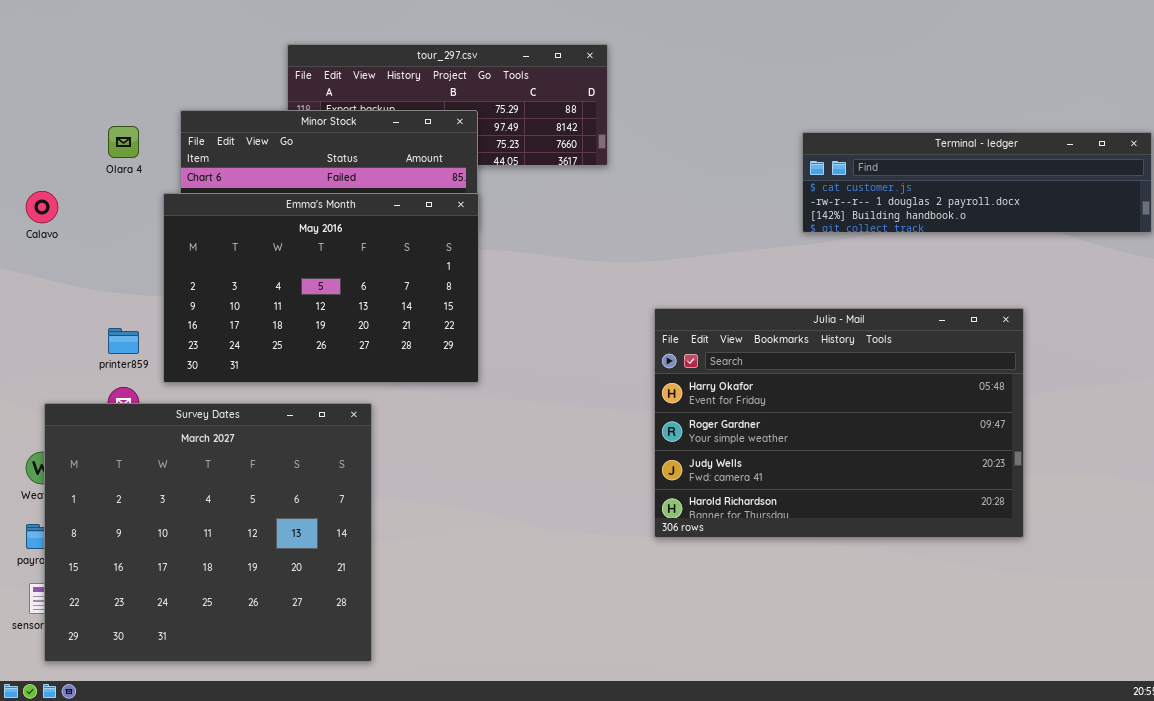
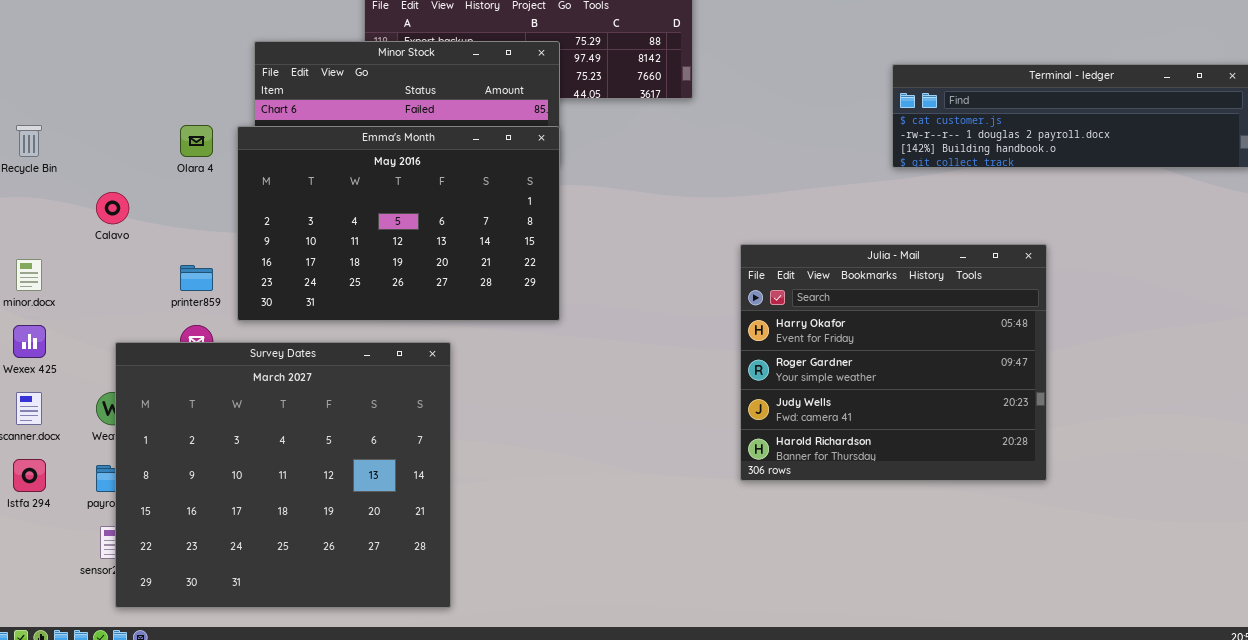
Olara 4: [108,126,139,158] -> [180,125,213,157], moved
Calavo: [26,191,58,223] -> [96,192,129,224], moved
Julia - Mail: [654,308,1024,538] -> [740,244,1047,481], resized

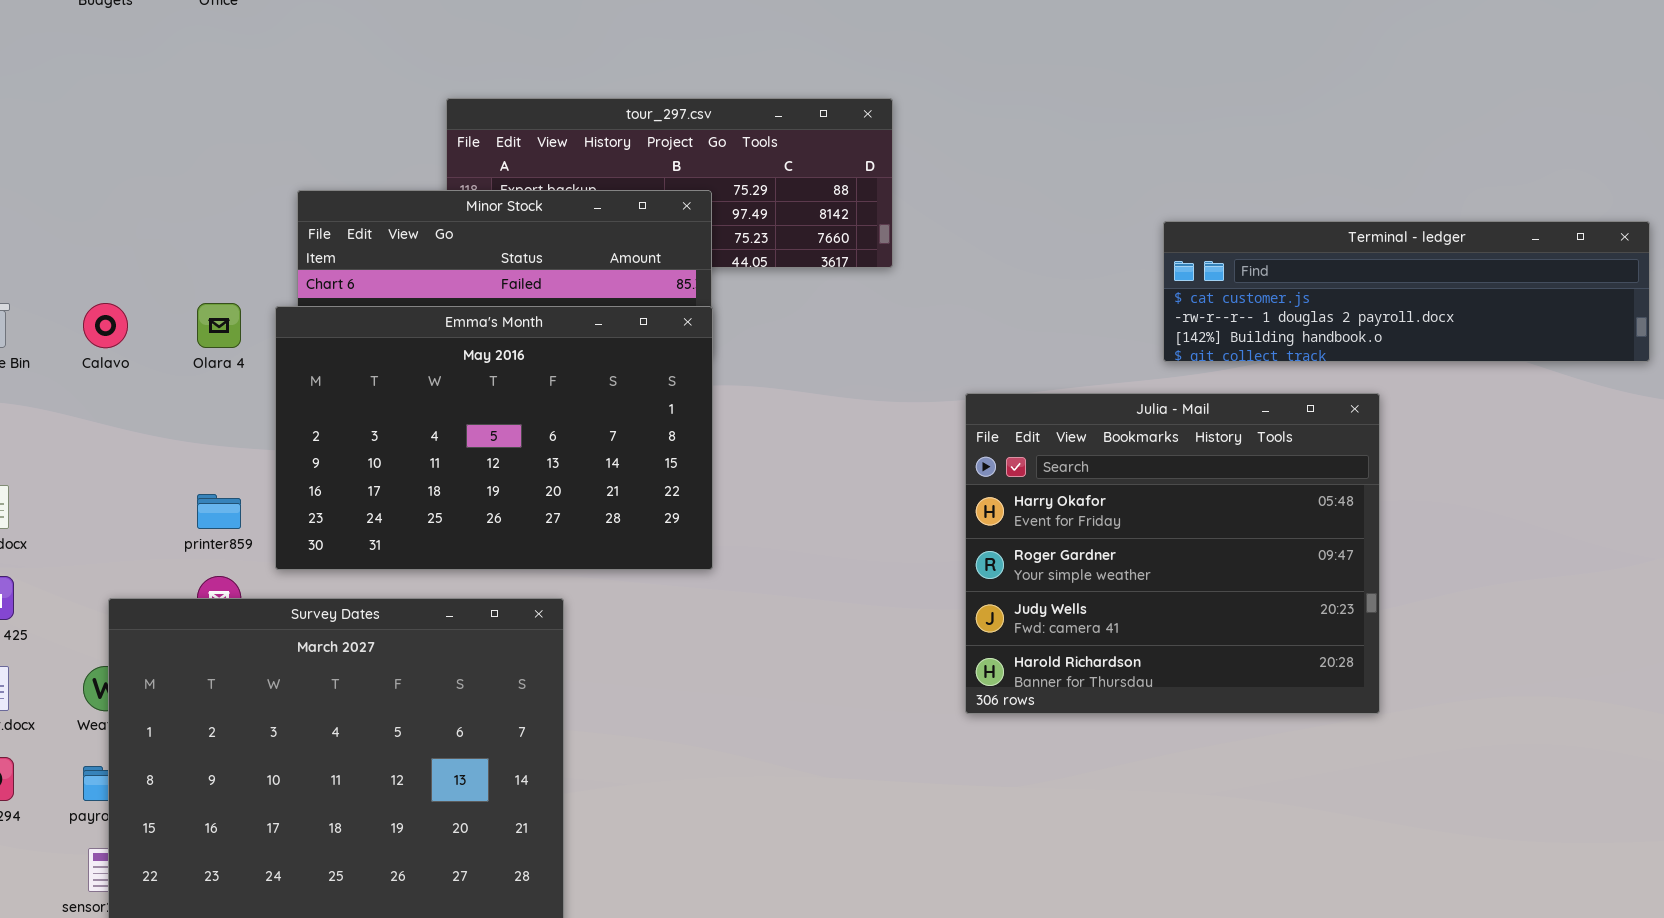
Calavo: [96,192,129,224] -> [83,303,128,348], moved
Julia - Mail: [740,244,1047,481] -> [965,393,1380,714], moved

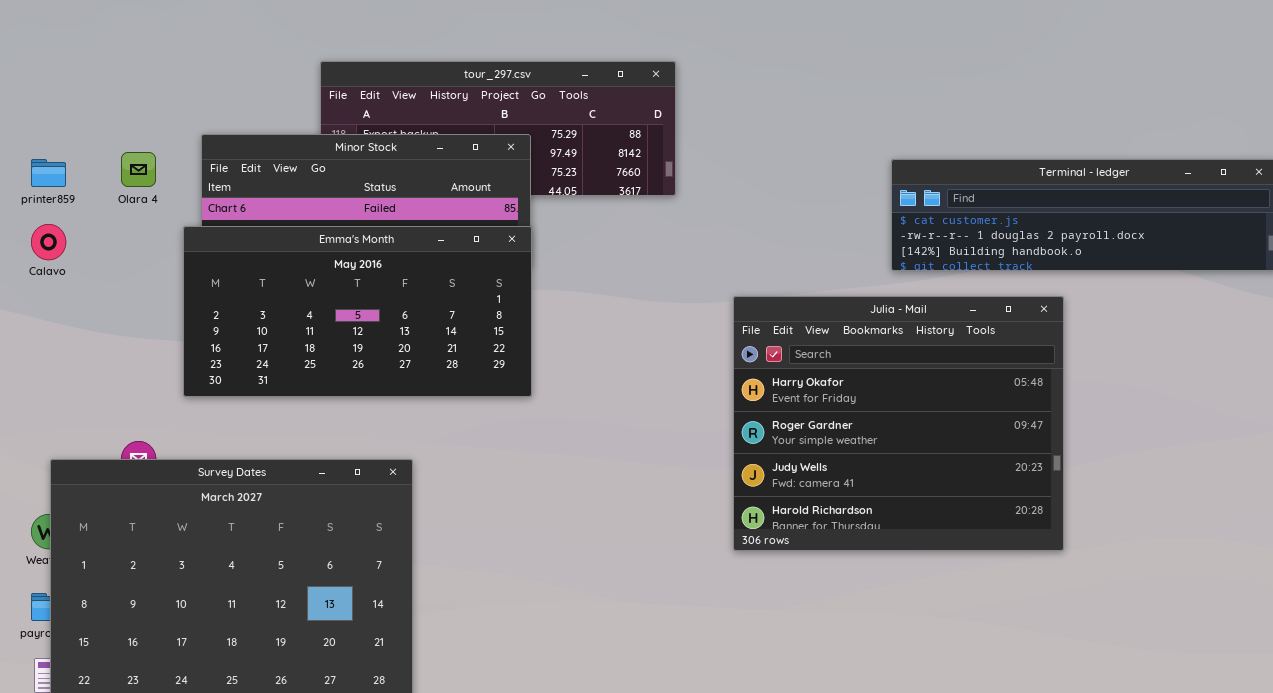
Olara 4: [197,303,241,348] -> [121,152,156,187], moved
Emma's Month: [275,306,713,570] -> [183,226,532,397], resized
printer859: [197,494,241,529] -> [31,159,66,187], moved

